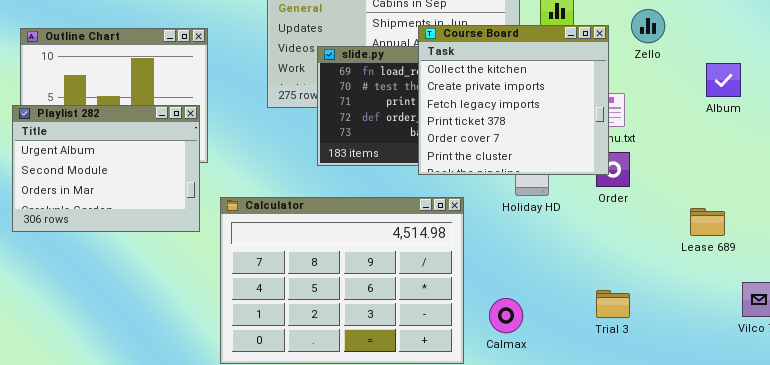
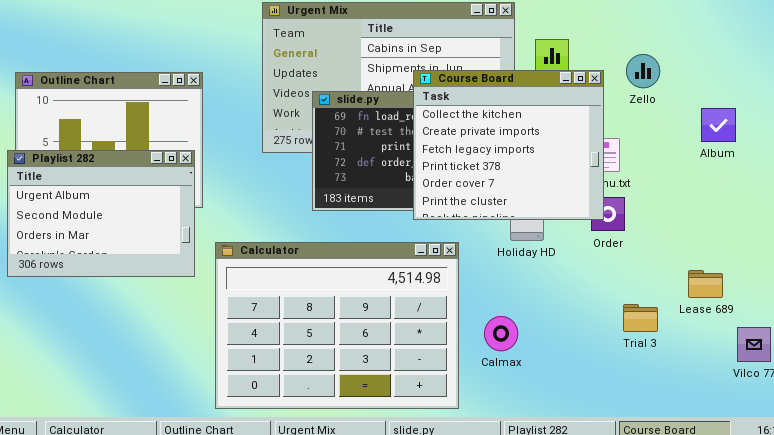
Lease 689: [690,208,725,236] -> [688,270,723,298], moved
Trial 3: [596,290,630,318] -> [623,304,658,332], moved
Calmax: [489,298,523,333] -> [484,316,518,351], moved

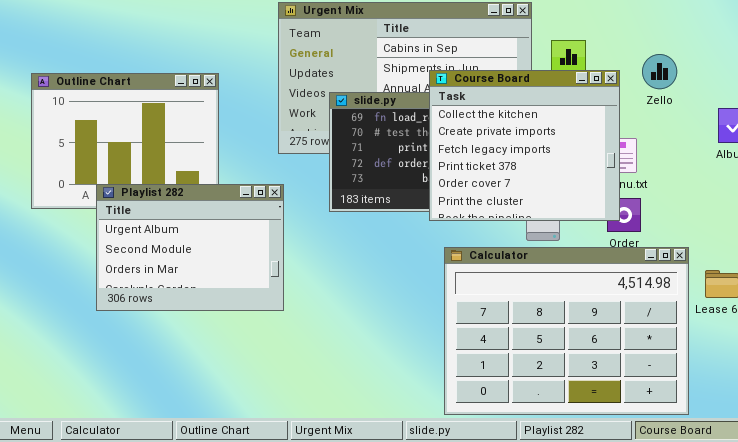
Playlist 282: [7,150,195,277] -> [96,184,284,311], moved
Calculator: [215,242,459,409] -> [444,247,689,415], moved

